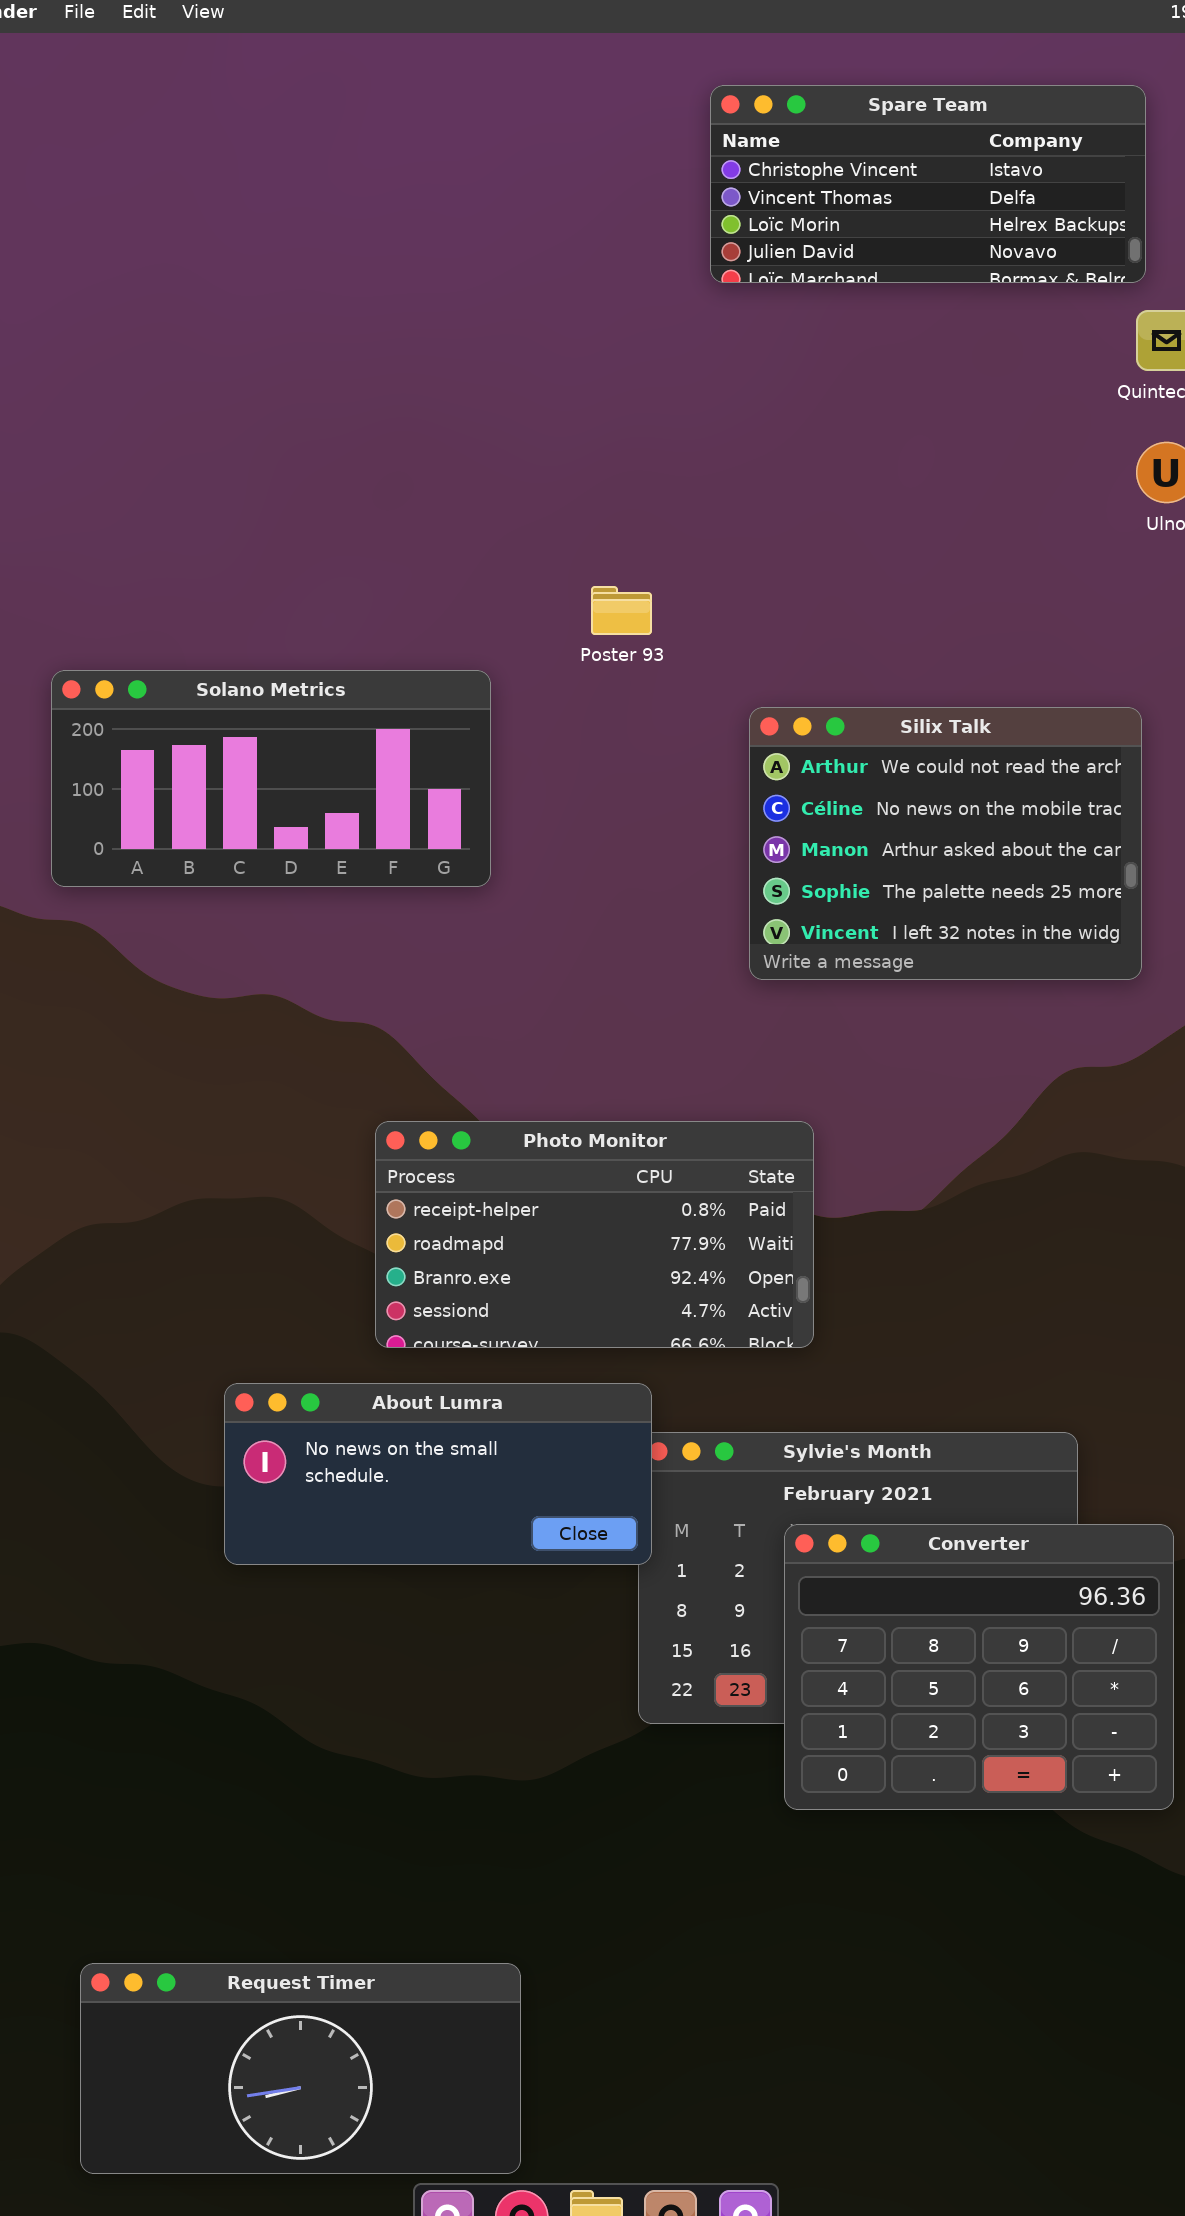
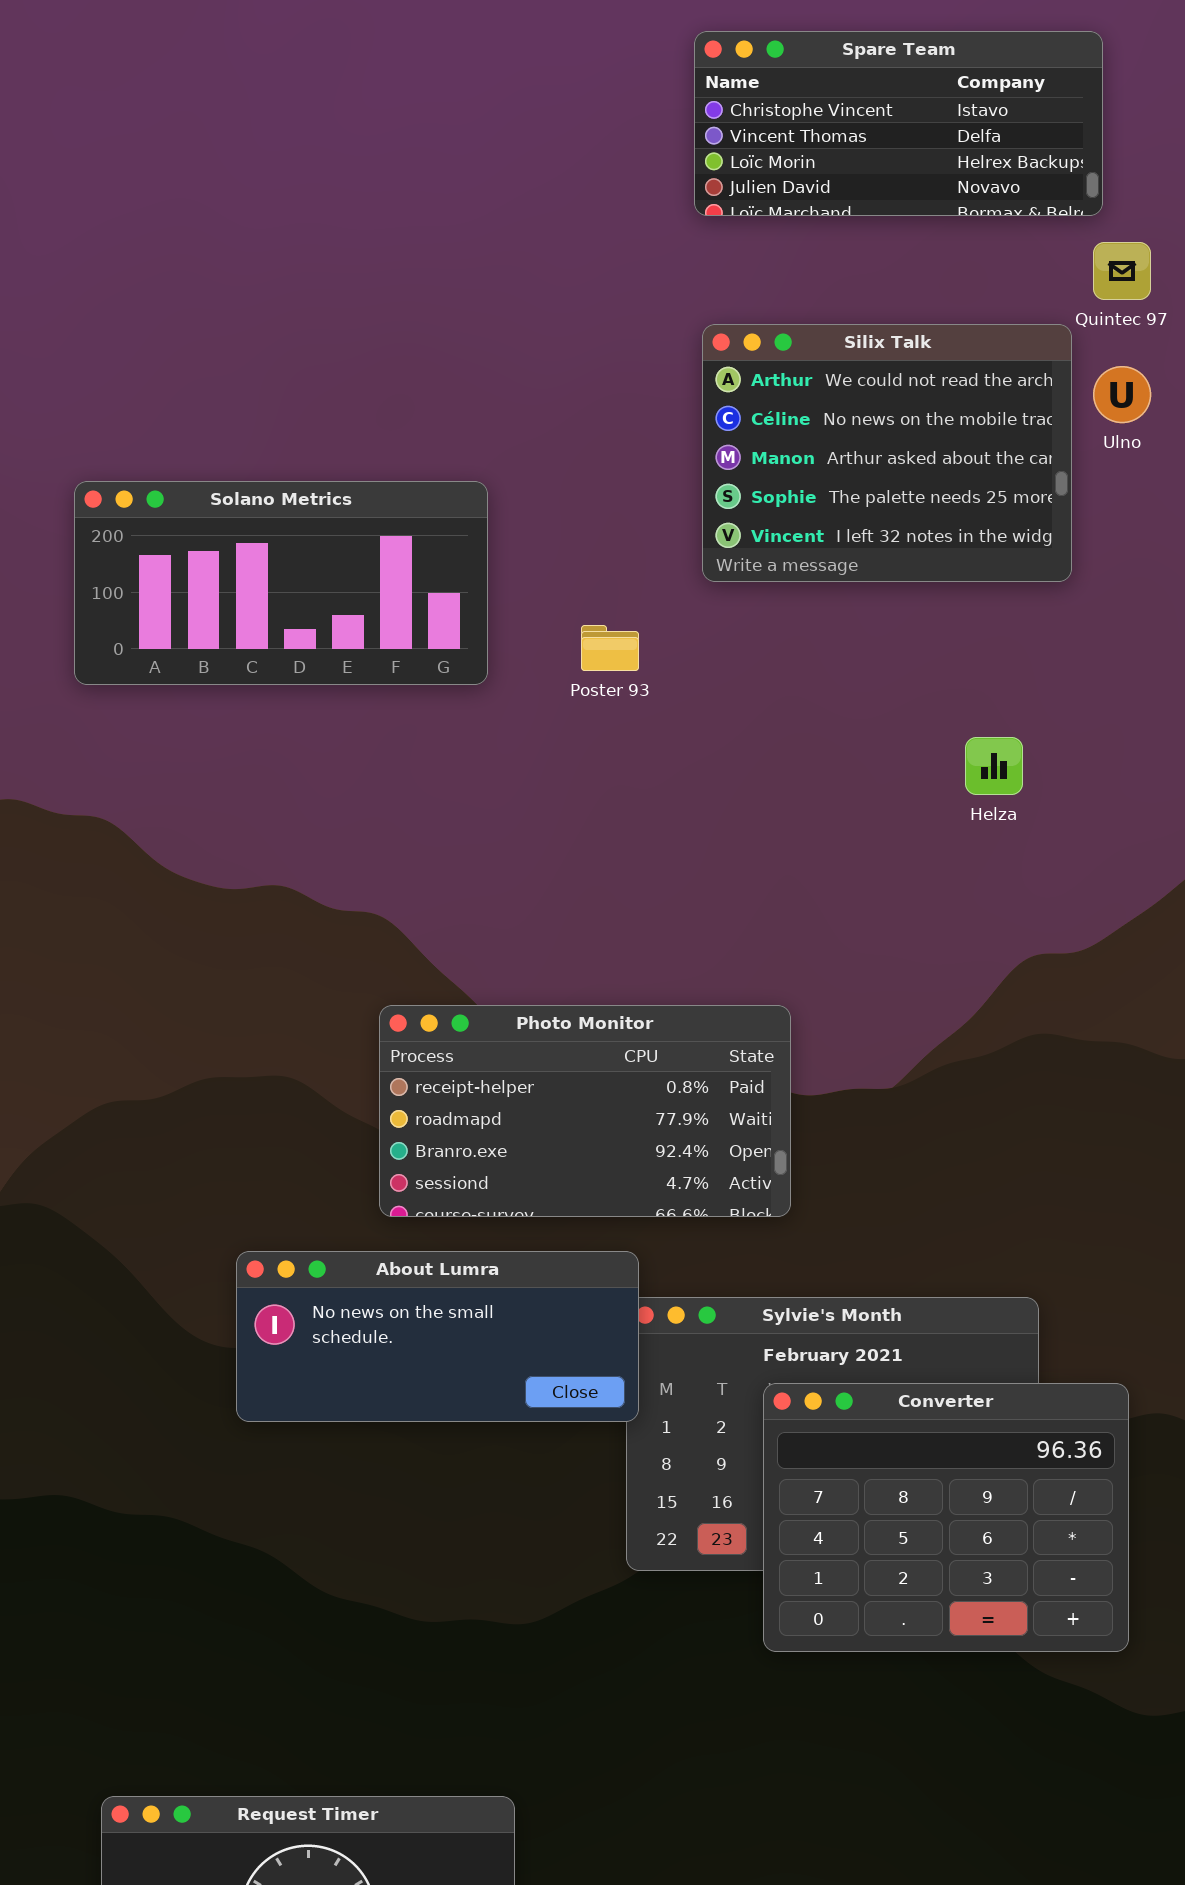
Poster 93: [591,586,652,635] -> [581,625,639,671], moved
Solano Metrics: [51,670,491,887] -> [74,481,488,685], moved
Silix Talk: [749,707,1142,980] -> [702,324,1072,582], moved

